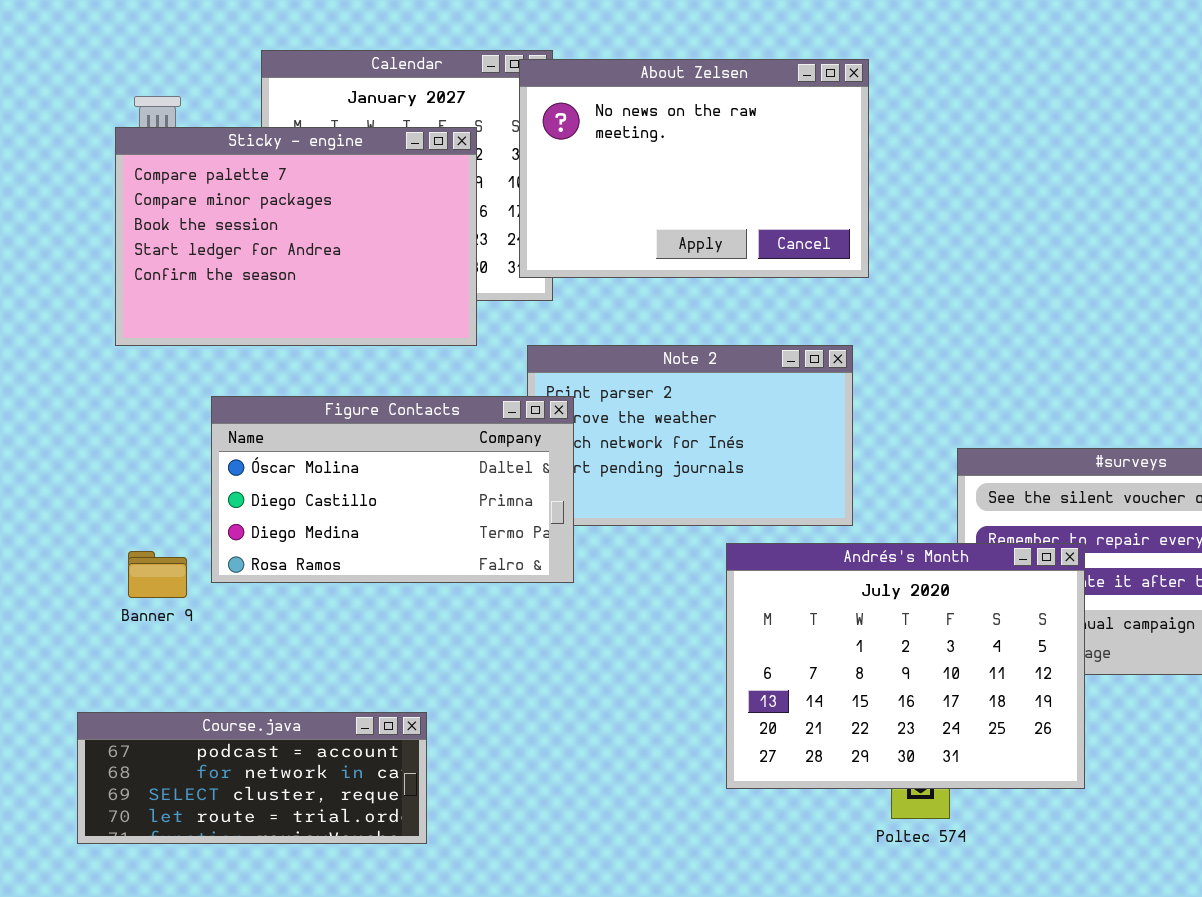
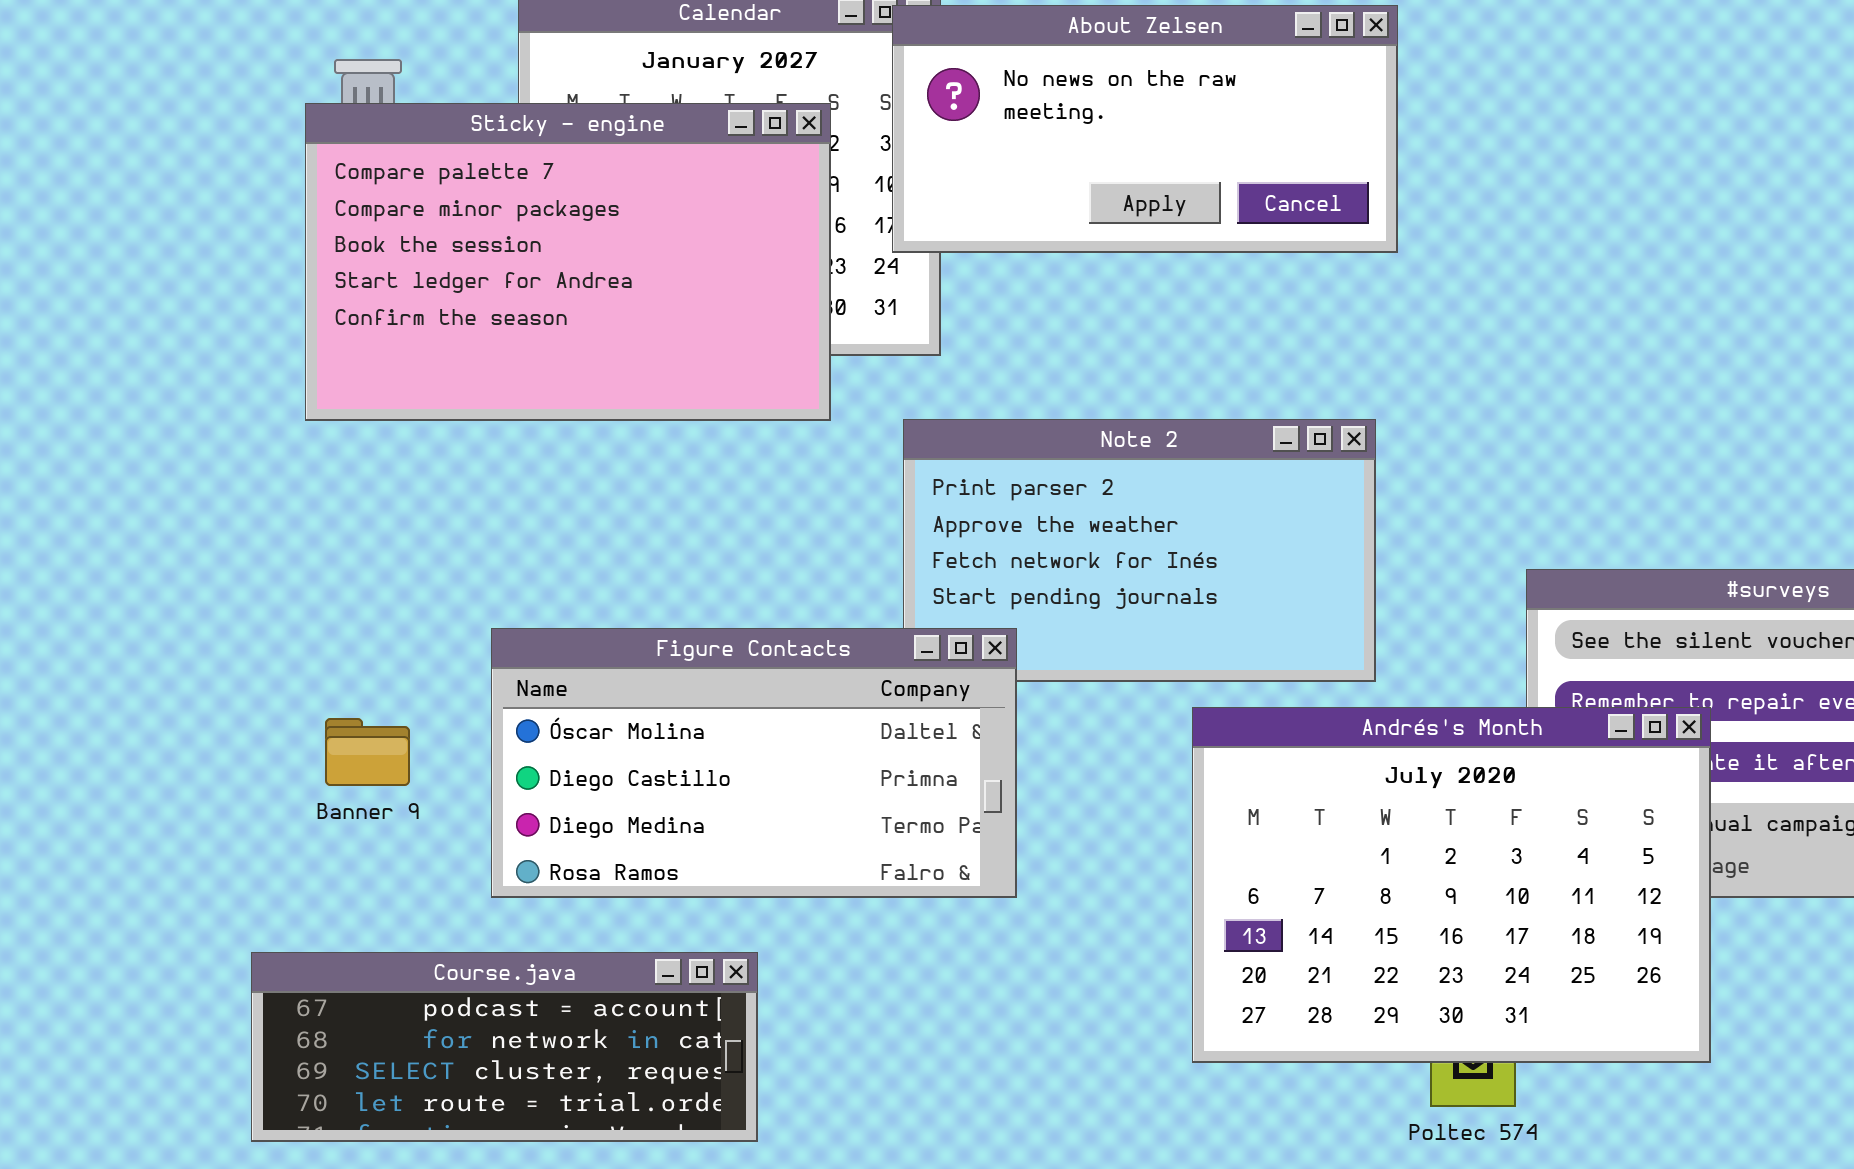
About Zelsen: [519,59,869,278] -> [892,5,1398,253], resized
Figure Contacts: [211,396,574,583] -> [491,628,1017,898], moved

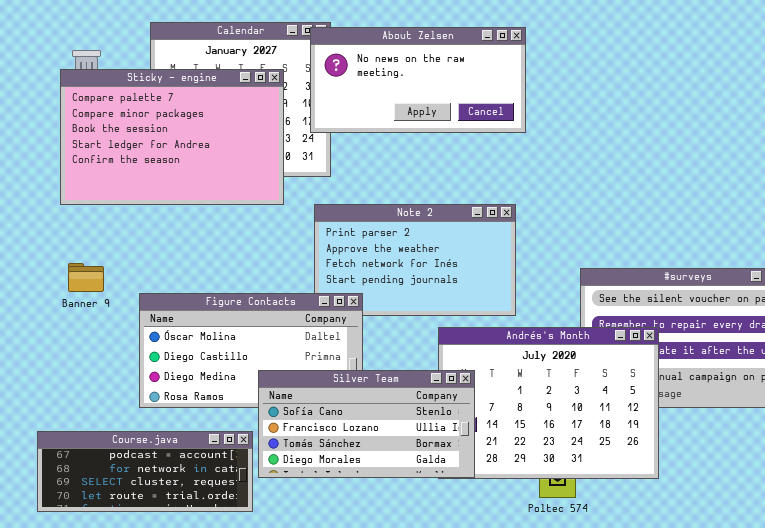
Banner 9: [325,718,410,786] -> [68,263,104,292], moved
Silver Team: none -> [258,370,475,478], opened

